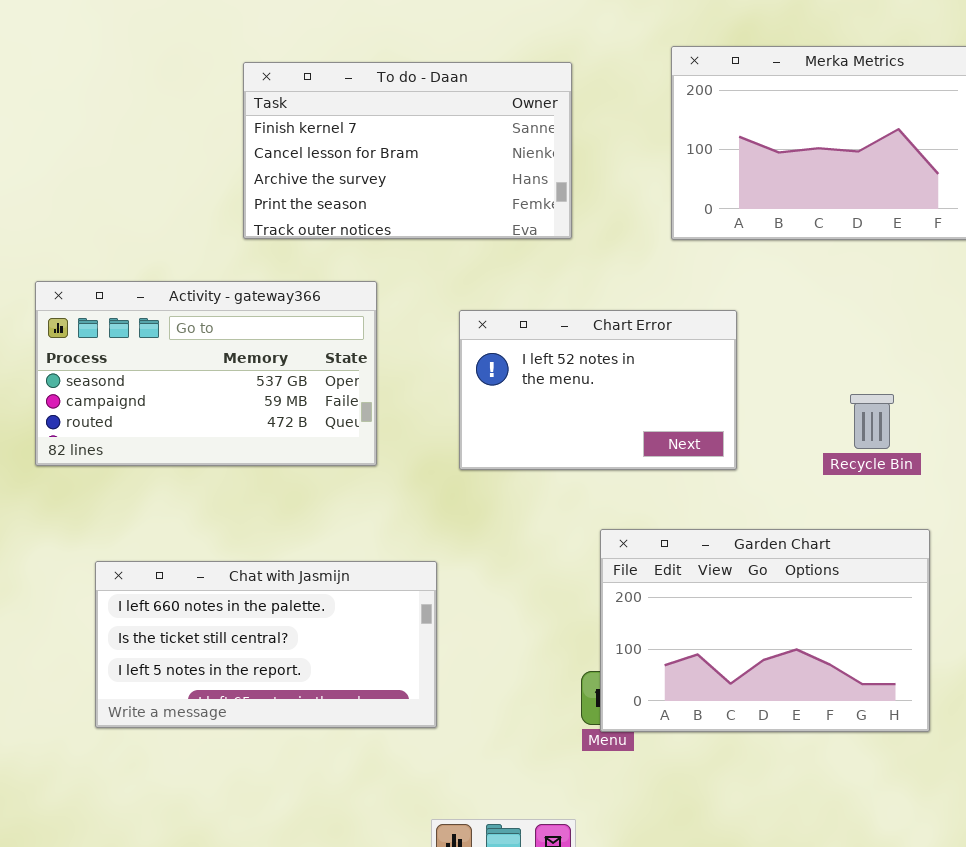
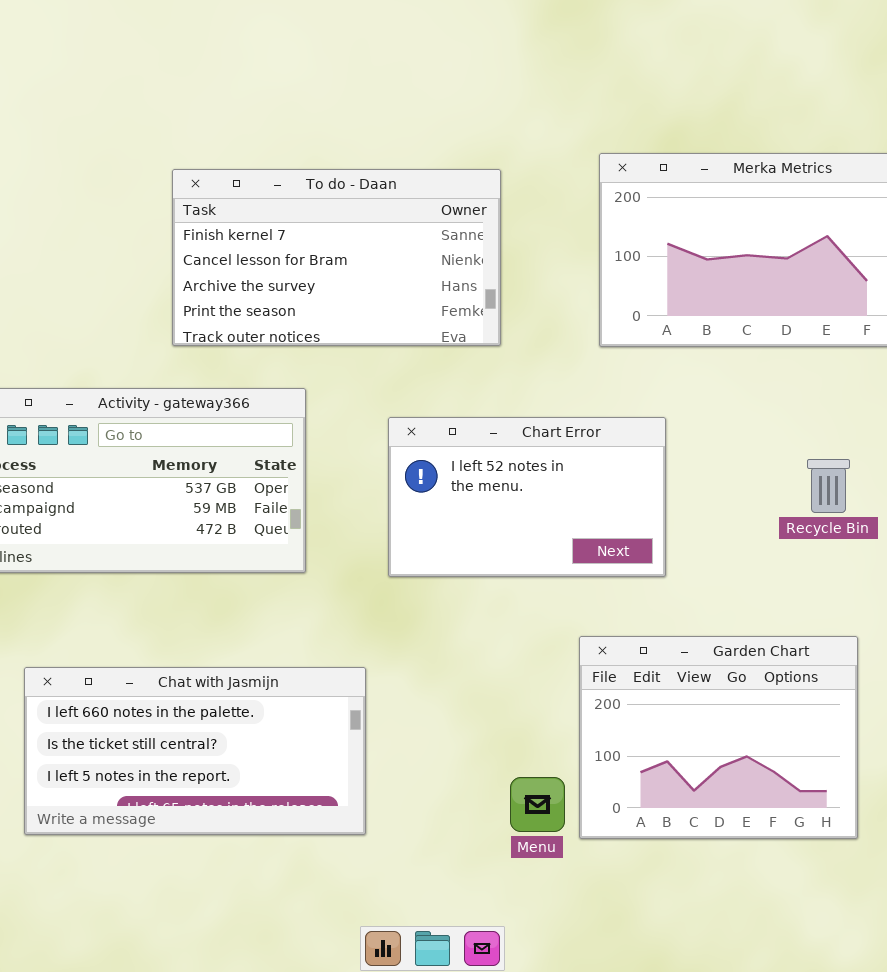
Recycle Bin: [850,394,894,449] -> [807,459,850,513], moved
Garden Chart: [600,529,930,732] -> [579,636,858,839], resized

